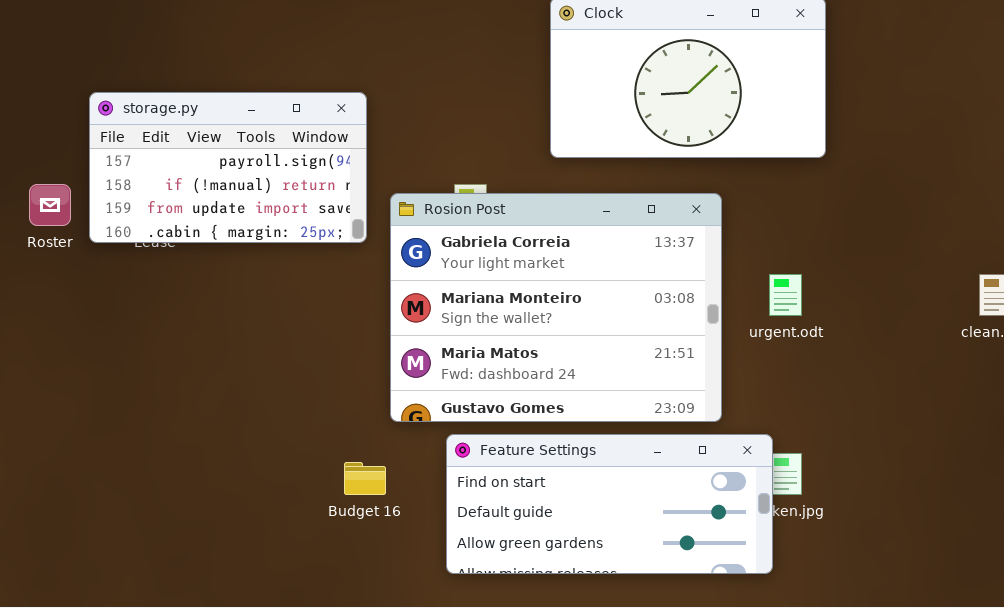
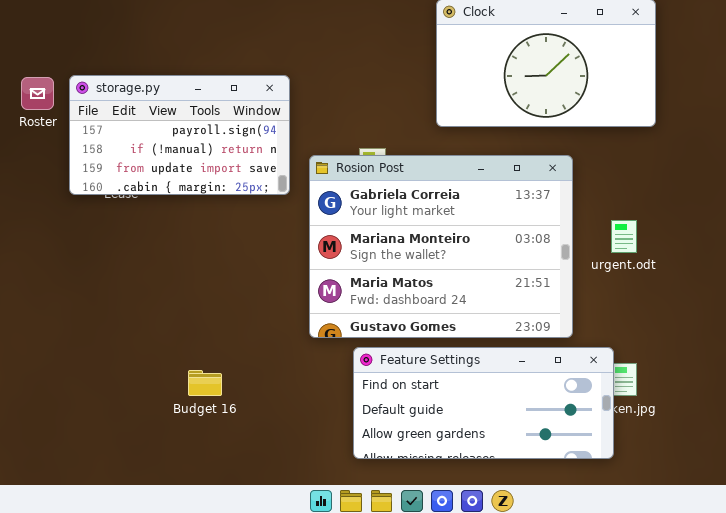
Roster: [29,184,71,226] -> [21,77,54,110], moved
Budget 16: [344,462,386,495] -> [188,370,222,396], moved

